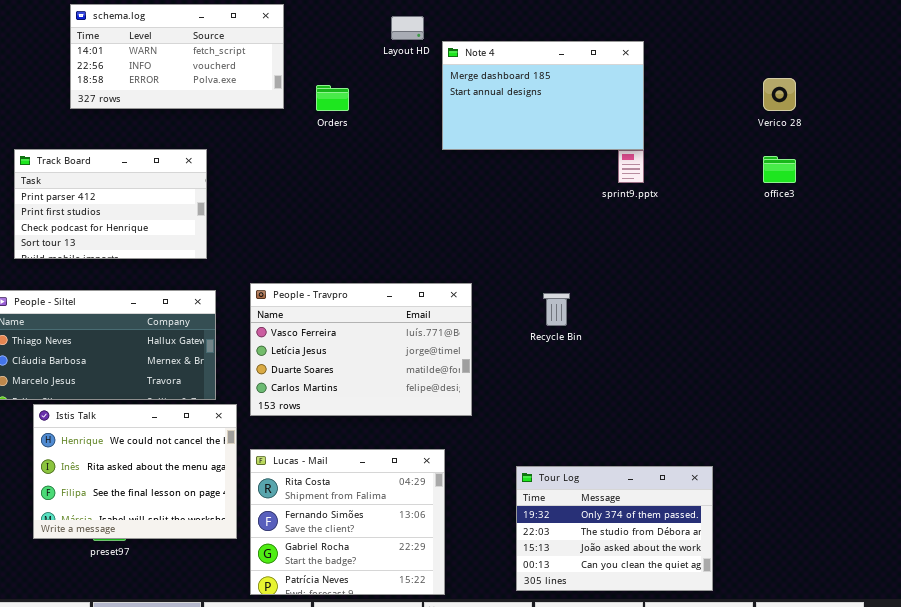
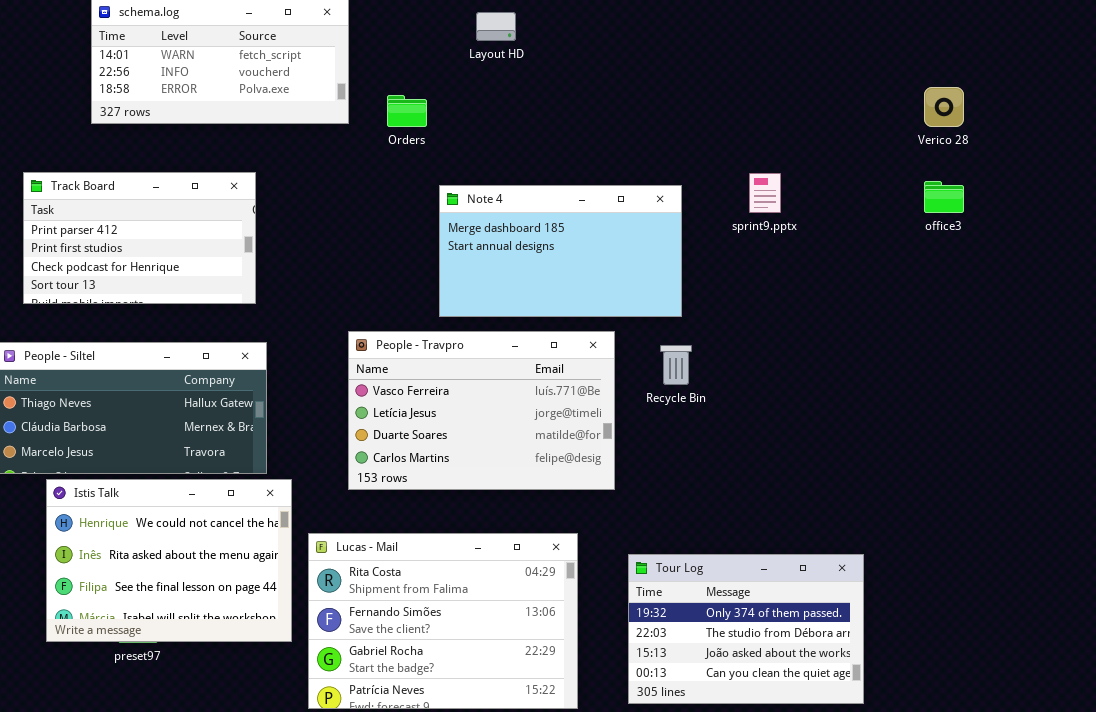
Note 4: [442,41,644,150] -> [439,185,682,317], moved
People - Travpro: [250,283,472,416] -> [348,331,615,490], moved
Lucas - Mail: [250,449,445,595] -> [308,533,578,709], resized

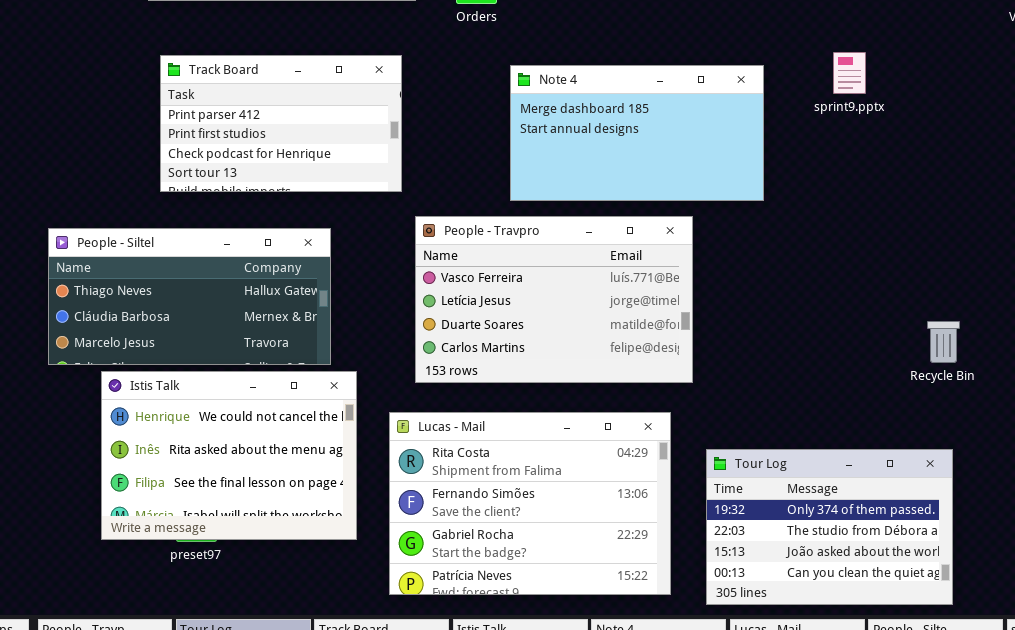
Track Board: [23,172,256,304] -> [160,55,402,192], moved
Recycle Bin: [660,345,692,385] -> [927,321,960,363], moved
Lucas - Mail: [308,533,578,709] -> [389,412,671,595], moved

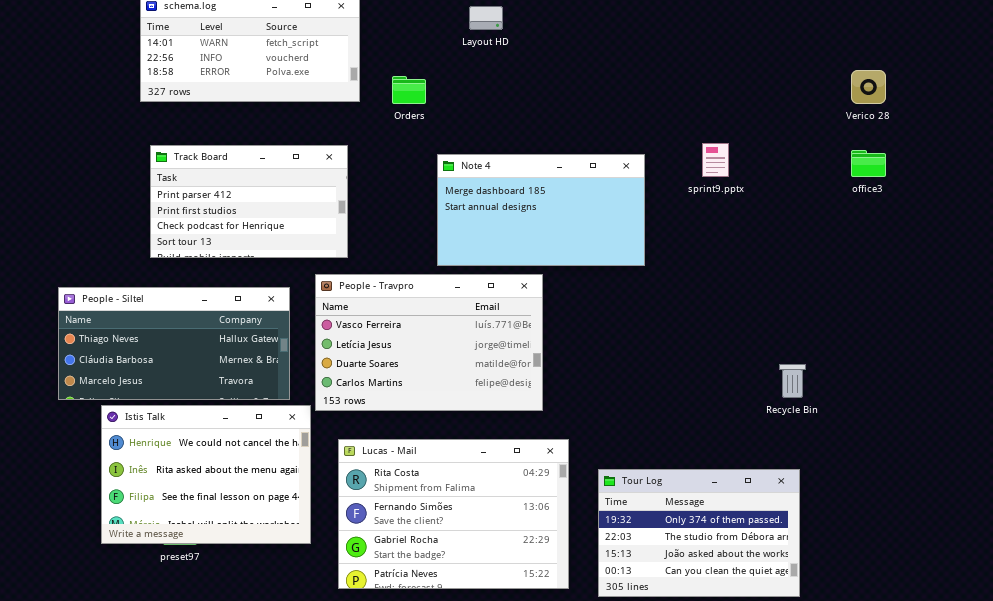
People - Travpro: [415,216,693,383] -> [315,274,543,411], moved

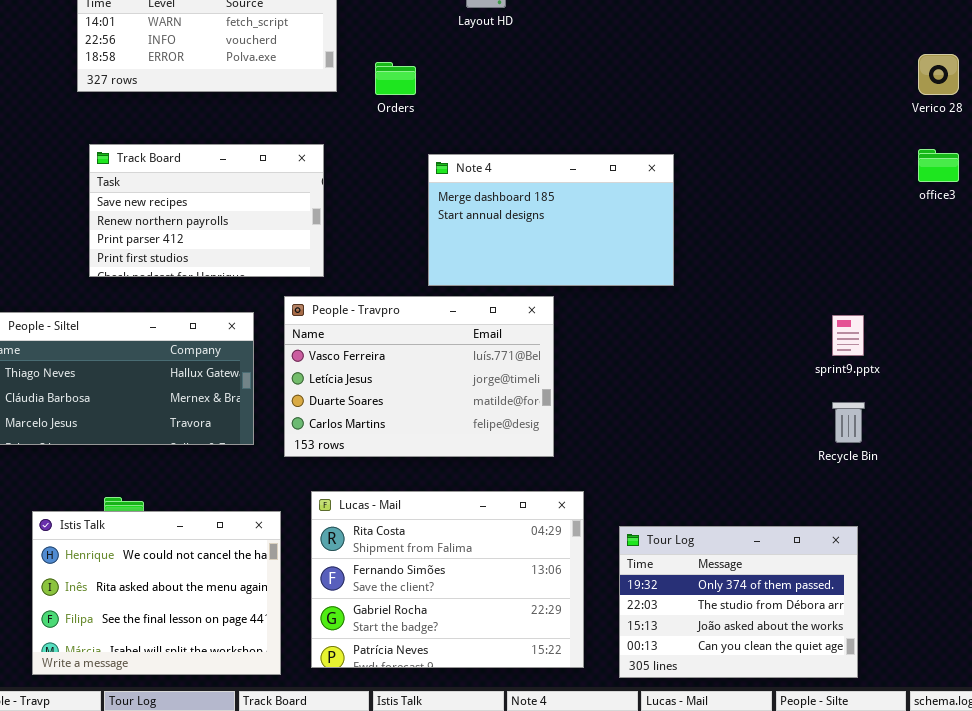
sprint9.pptx: [702,143,729,177] -> [832,315,864,356], moved
Track Board: [150,145,348,258] -> [89,144,324,277], scrolled up 2 rows
Istis Talk: [101,405,311,544] -> [32,511,281,675], moved

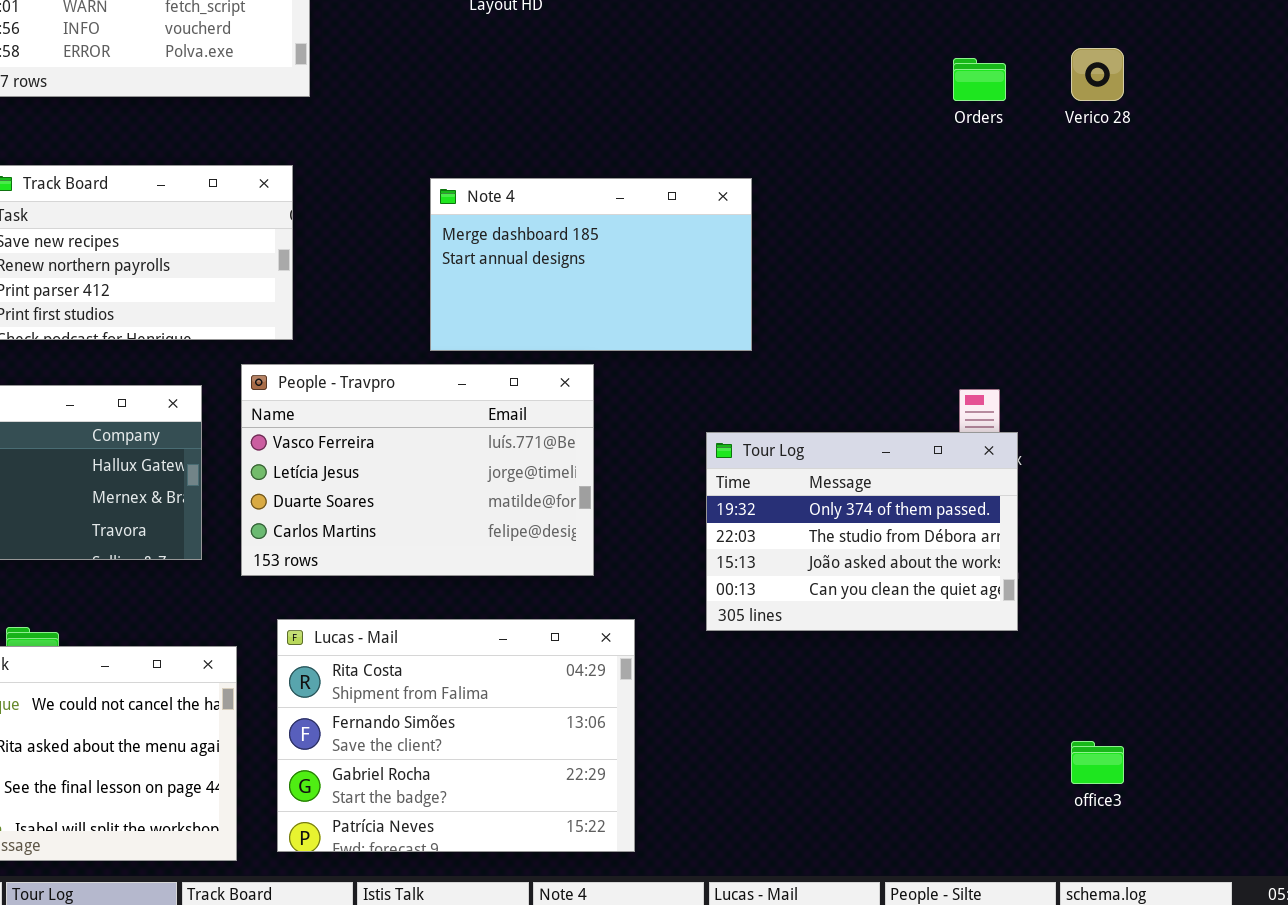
Orders: [375,62,416,95] -> [953,58,1006,101], moved
office3: [918,149,959,182] -> [1071,741,1124,784], moved
Tour Log: [619,526,858,678] -> [706,432,1018,631], moved

